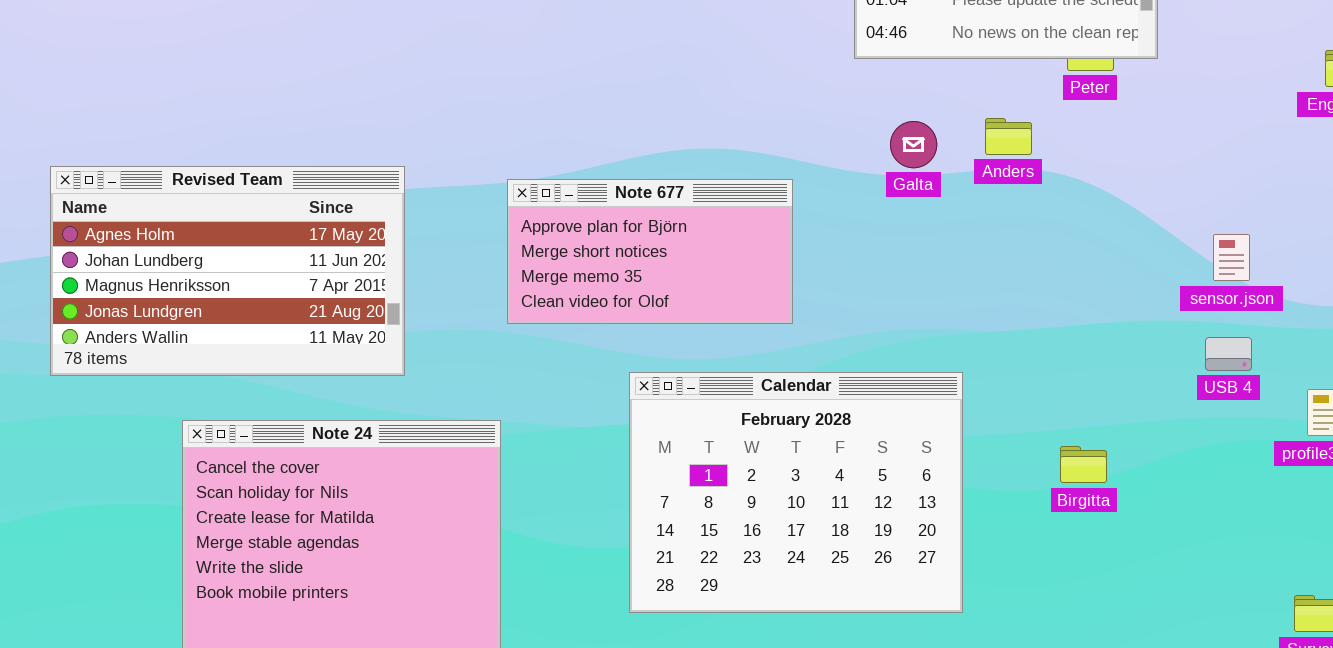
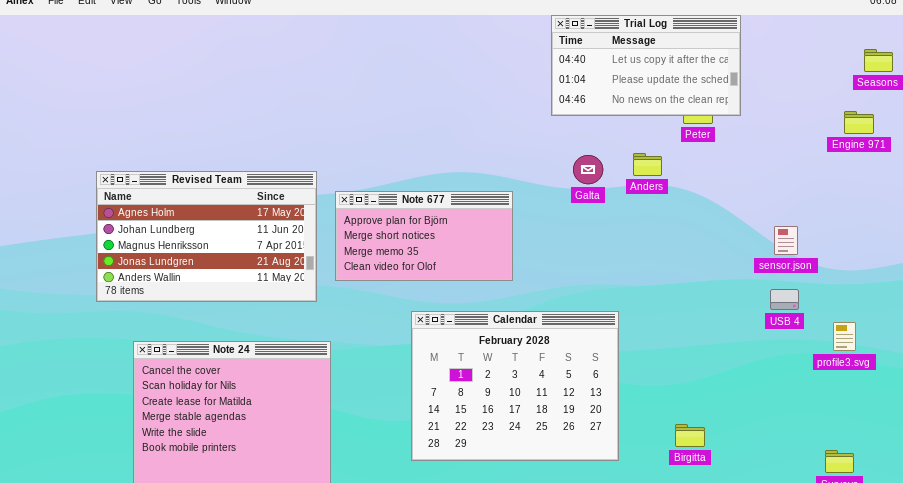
Revised Team: [50,166,405,376] -> [96,171,317,302], moved
Birgitta: [1060,446,1107,483] -> [675,424,705,447], moved

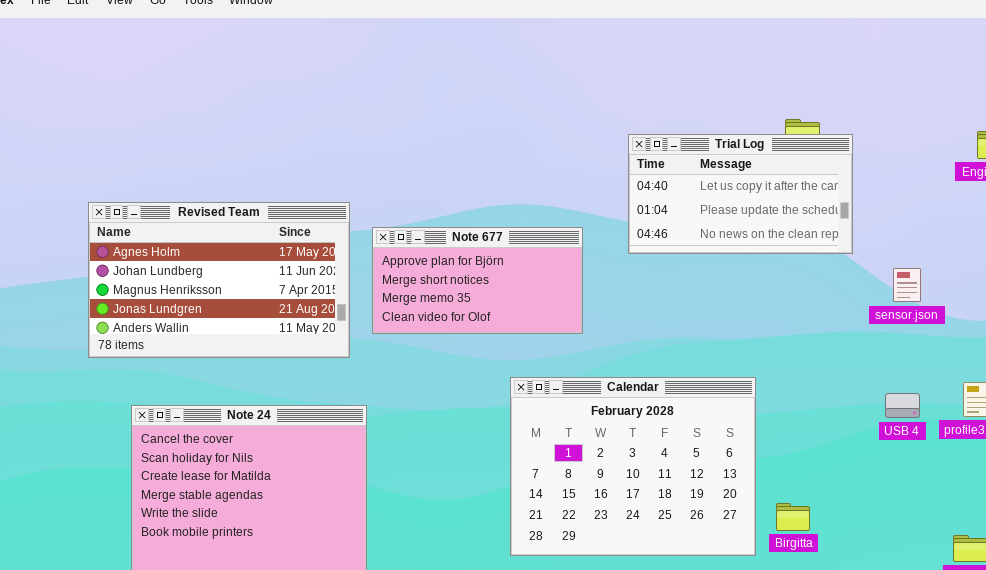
Trial Log: [551,15,741,116] -> [628,134,853,254], moved
USB 4: [770,289,799,310] -> [885,393,920,418], moved
Calendar: [411,311,619,461] -> [510,377,756,556], moved

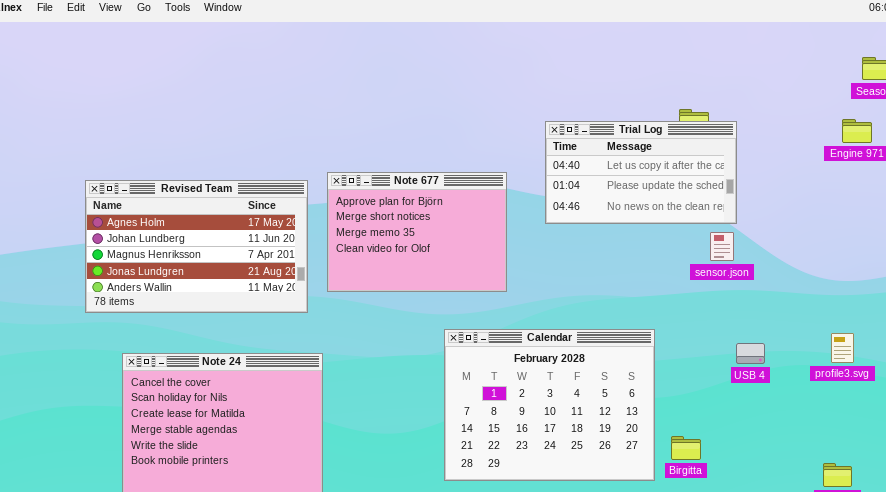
Note 677: [372,227,583,334] -> [327,172,507,292], resized
sensor.json: [893,268,921,302] -> [710,232,734,261], moved
USB 4: [885,393,920,418] -> [736,343,765,364], moved

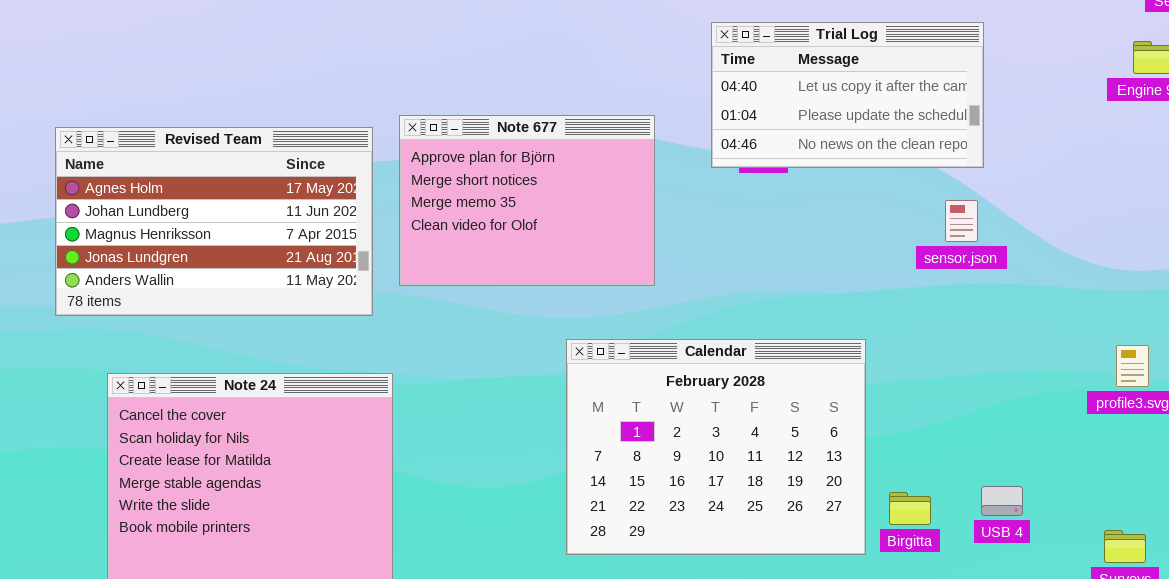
Trial Log: [545,121,737,224] -> [711,22,984,168], moved
USB 4: [736,343,765,364] -> [981,486,1023,516], moved

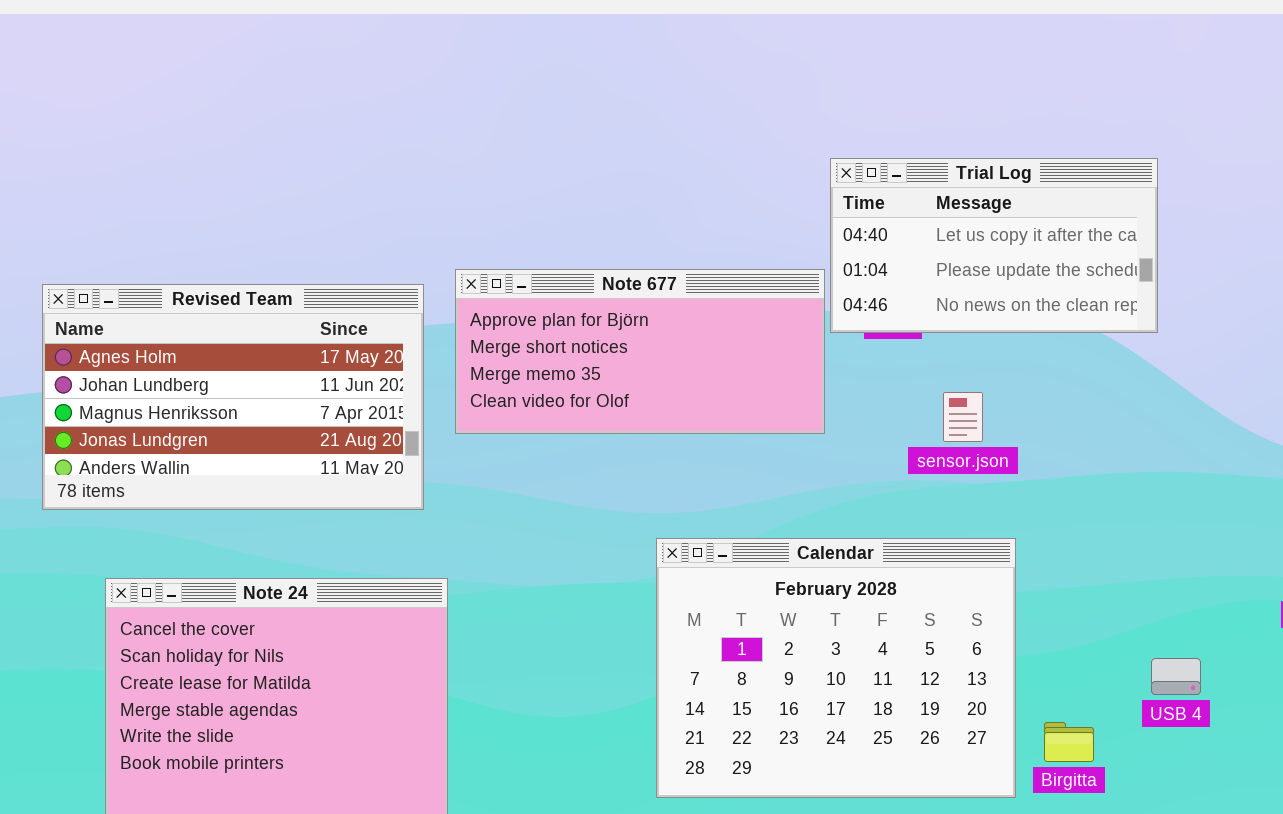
Note 677: [399,115,655,286] -> [455,269,825,434], resized
sensor.json: [945,200,978,242] -> [943,392,983,442], moved
USB 4: [981,486,1023,516] -> [1151,658,1201,695], moved

